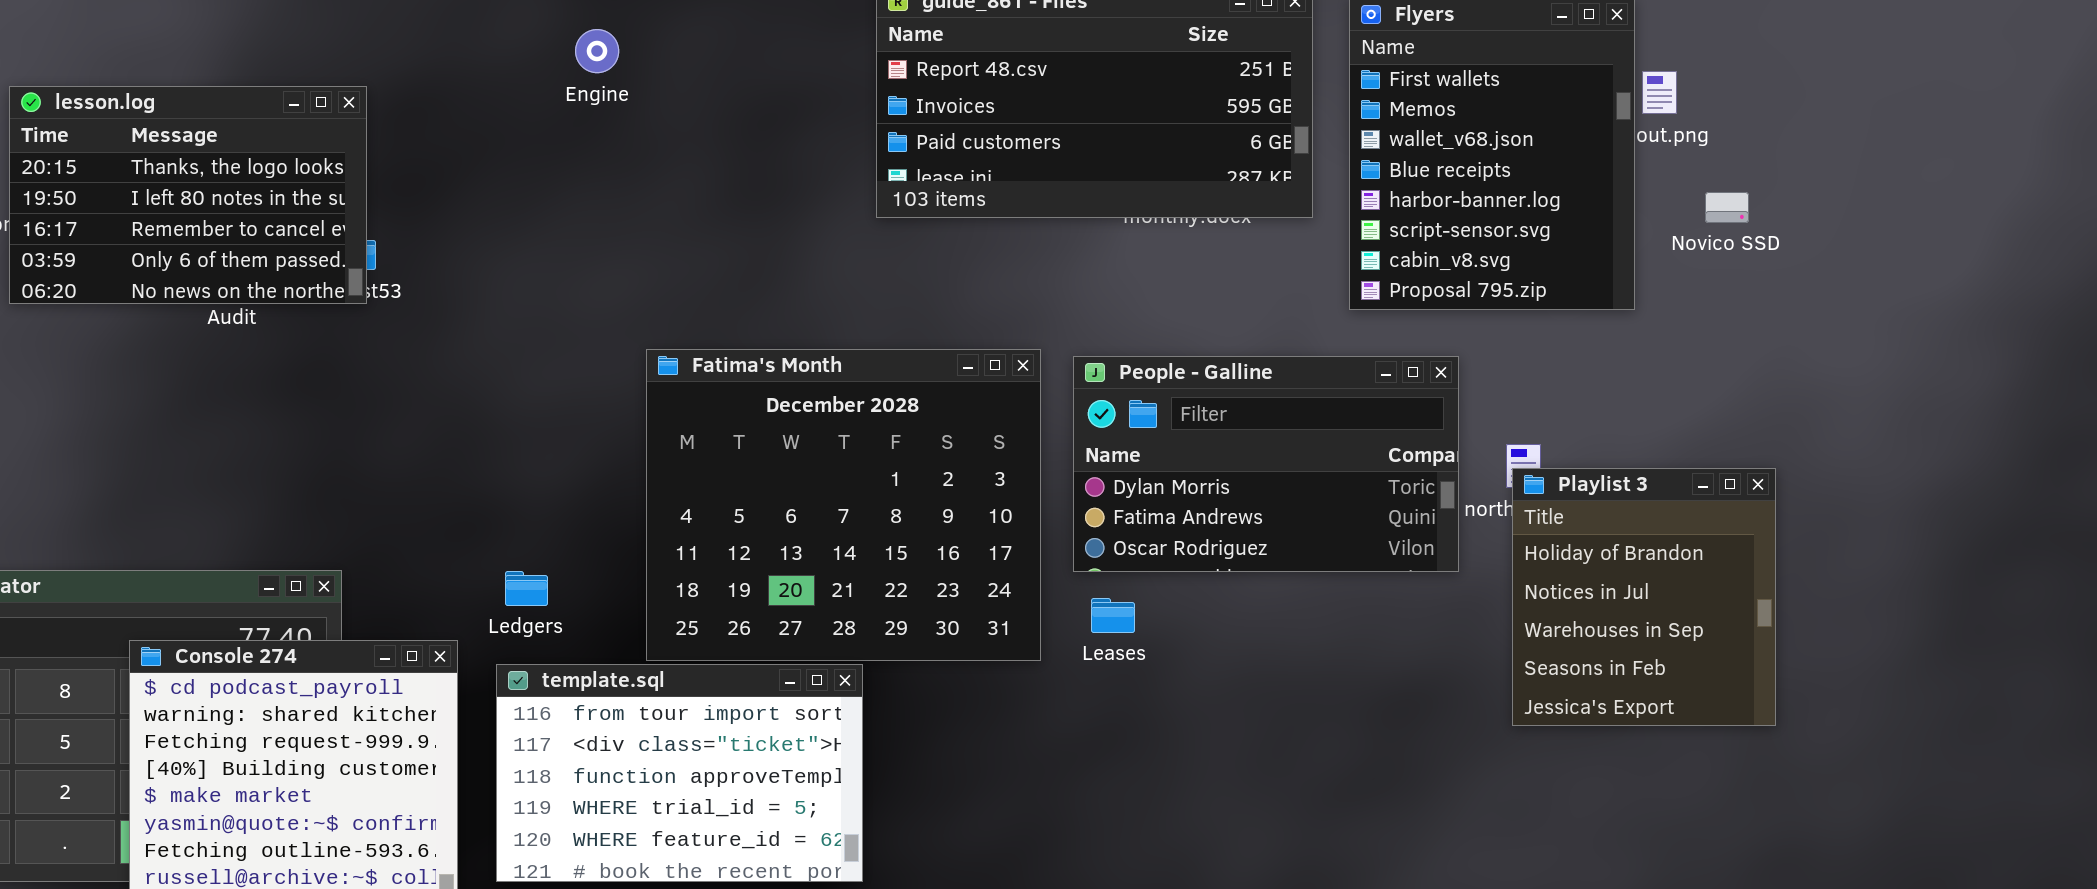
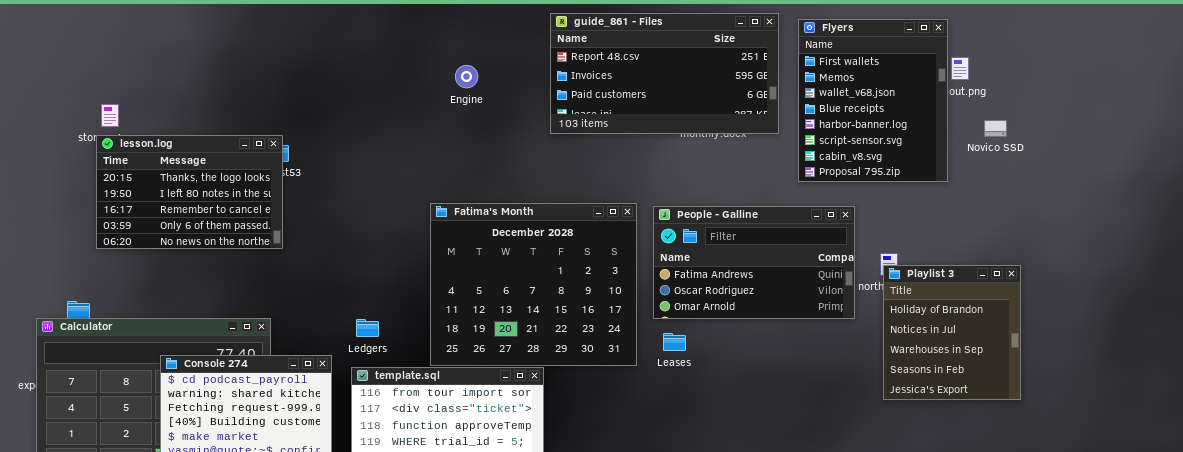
Engine: [575,29,619,73] -> [455,65,478,88], moved
lesson.log: [9,86,367,304] -> [96,135,283,249], moved
People - Galline: [1073,356,1459,572] -> [653,206,855,319], scrolled down 1 row

